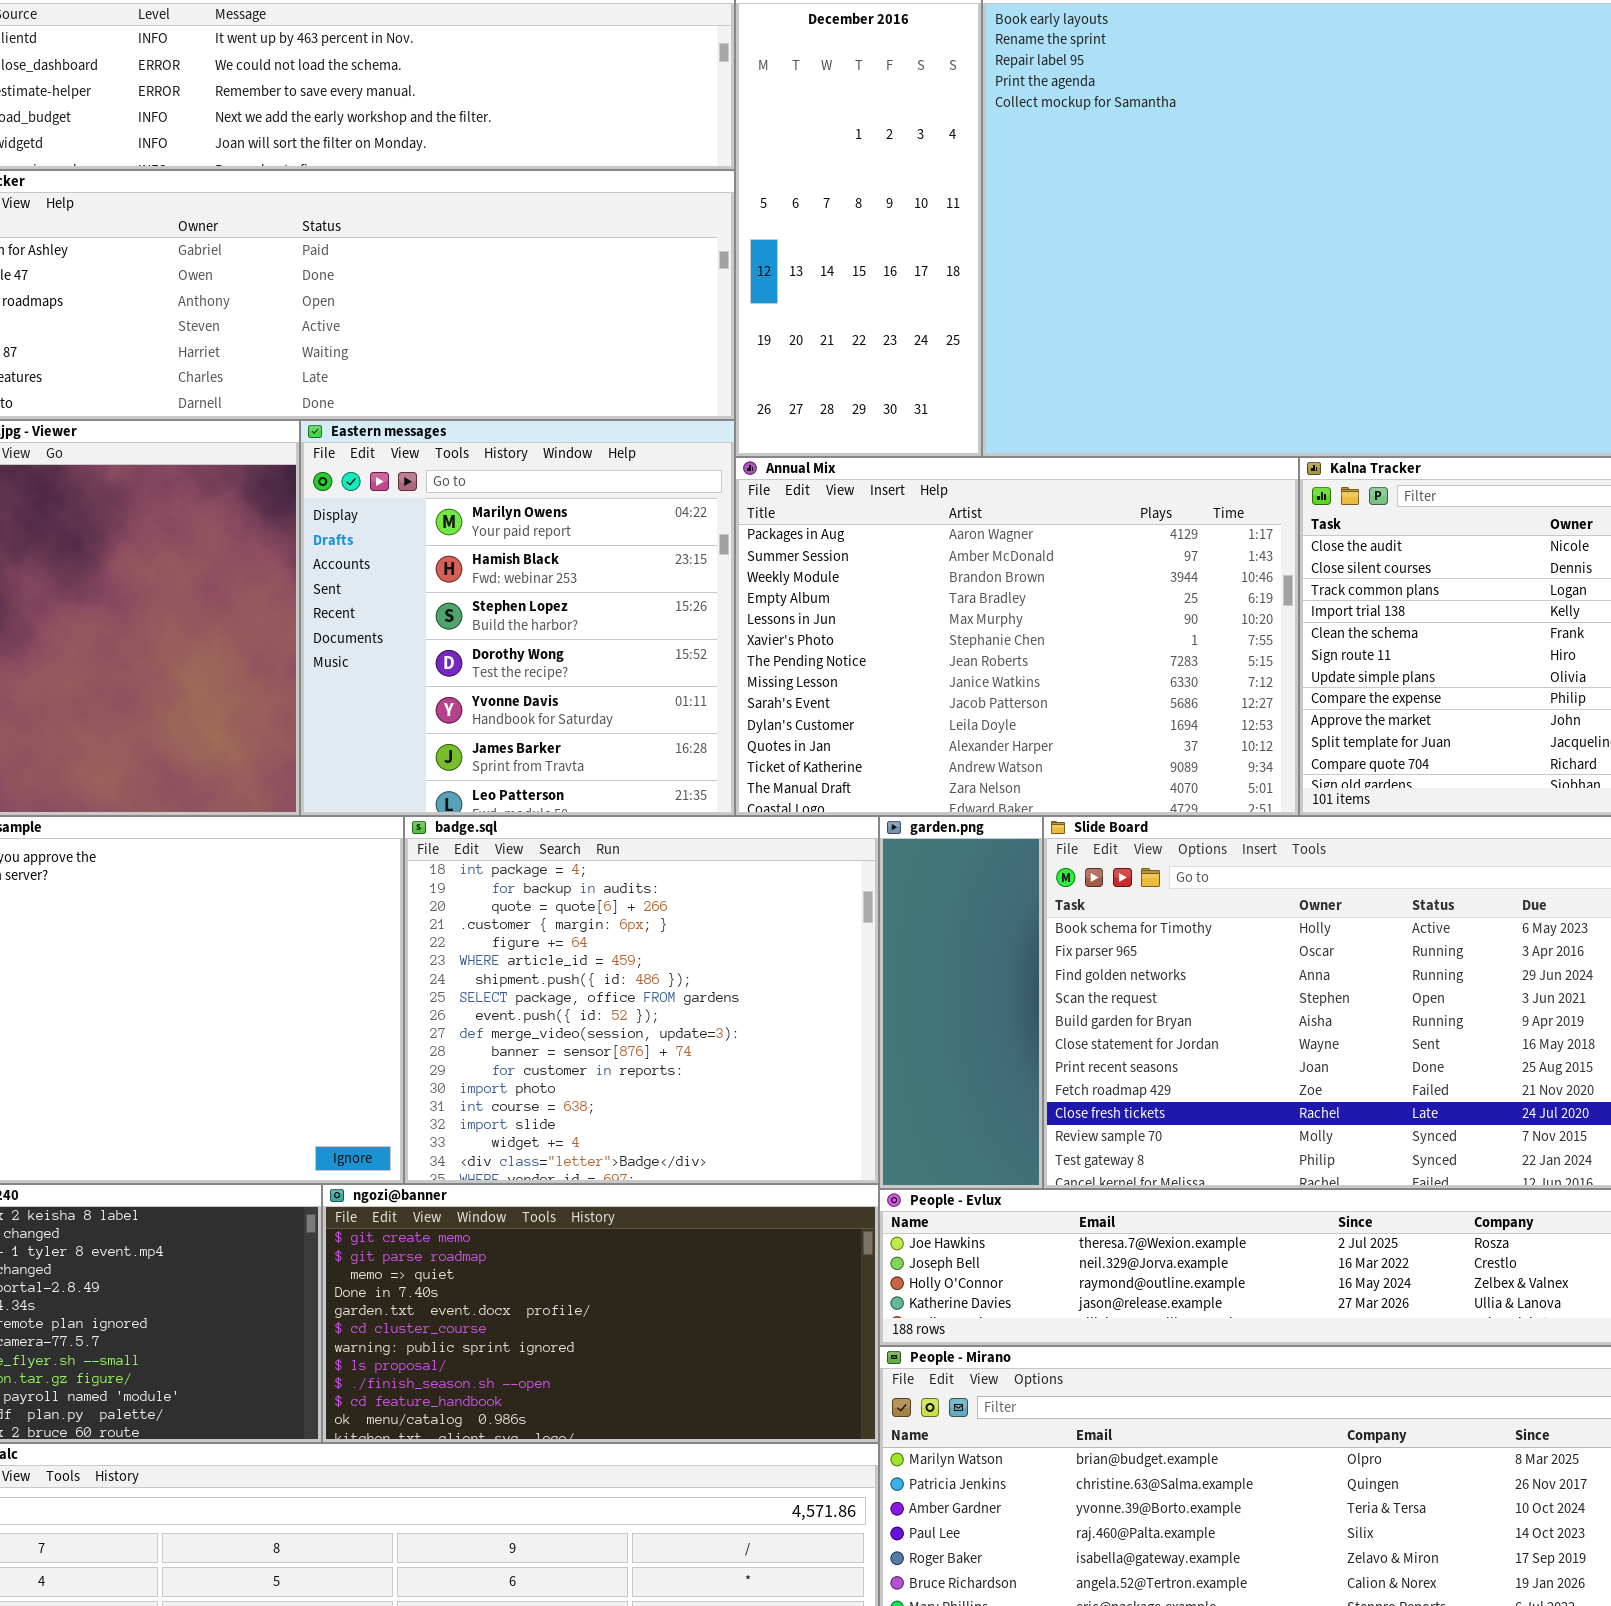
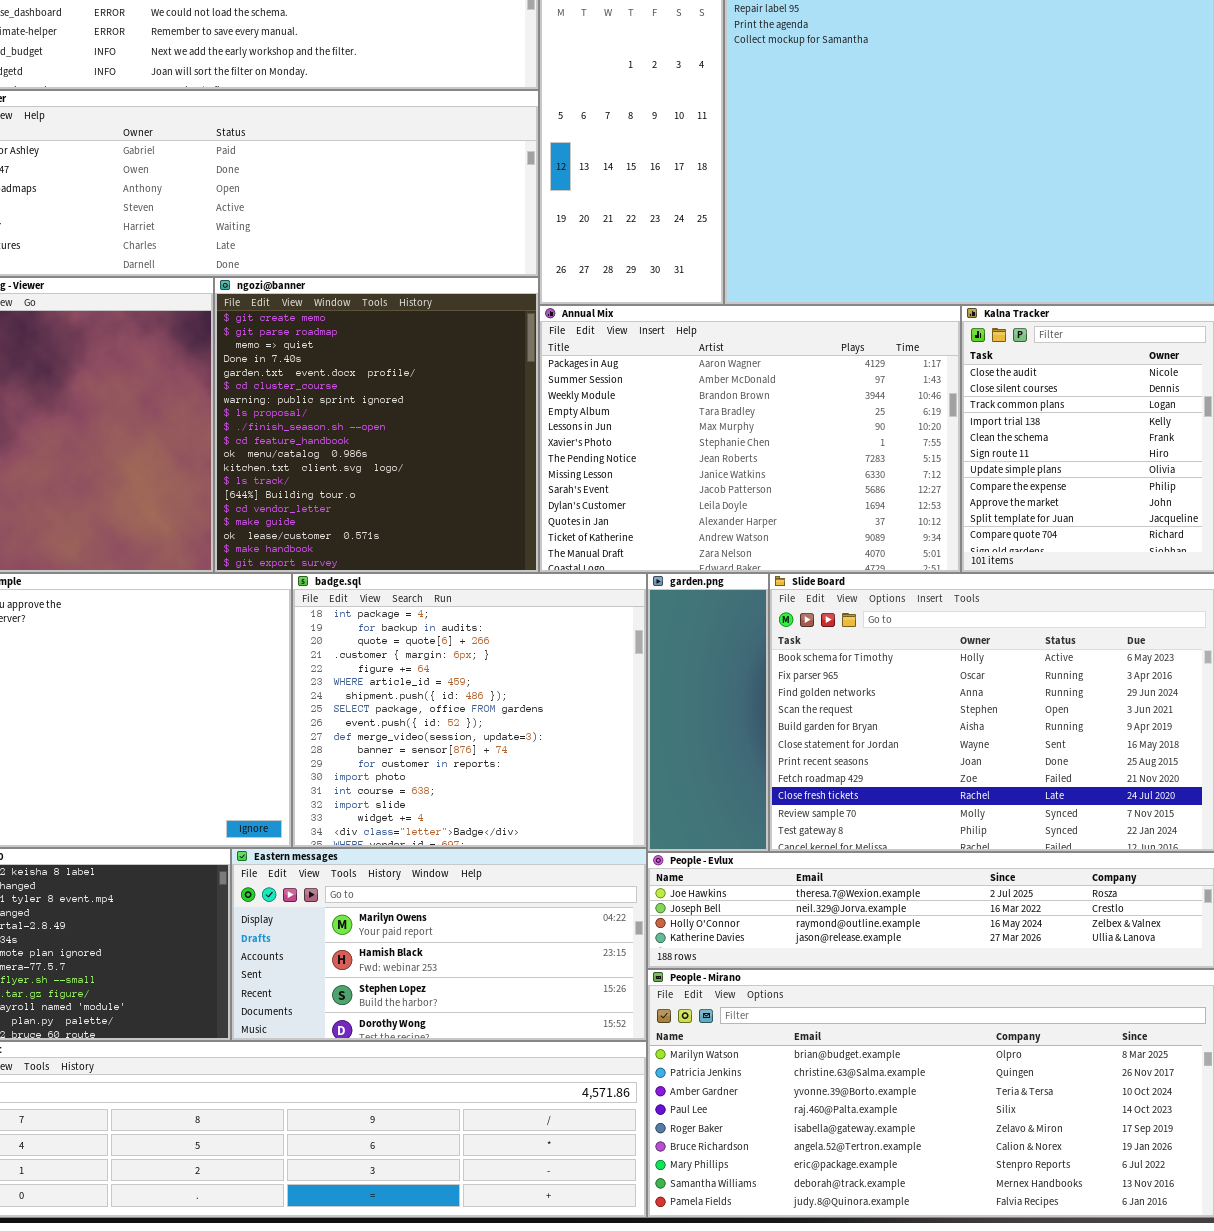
Eastern messages: [300,420,735,816] -> [231,848,647,1041], moved, resized
ngozi@banner: [322,1184,879,1443] -> [214,277,539,573], moved, resized

